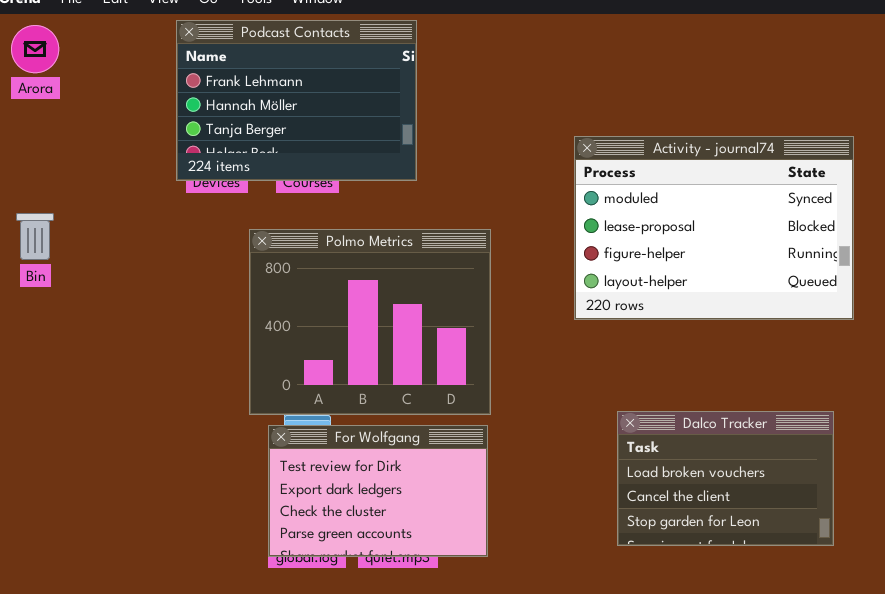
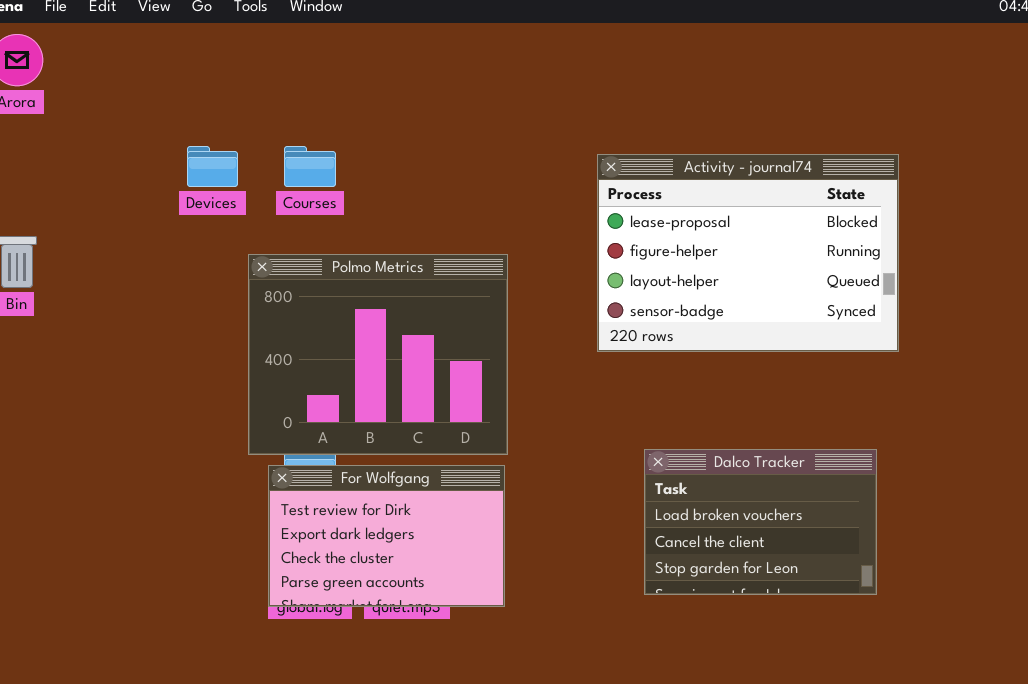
Podcast Contacts: [176,20,417,181] -> none, closed
Activity - journal74: [574,136,854,320] -> [597,154,899,352], scrolled down 1 row

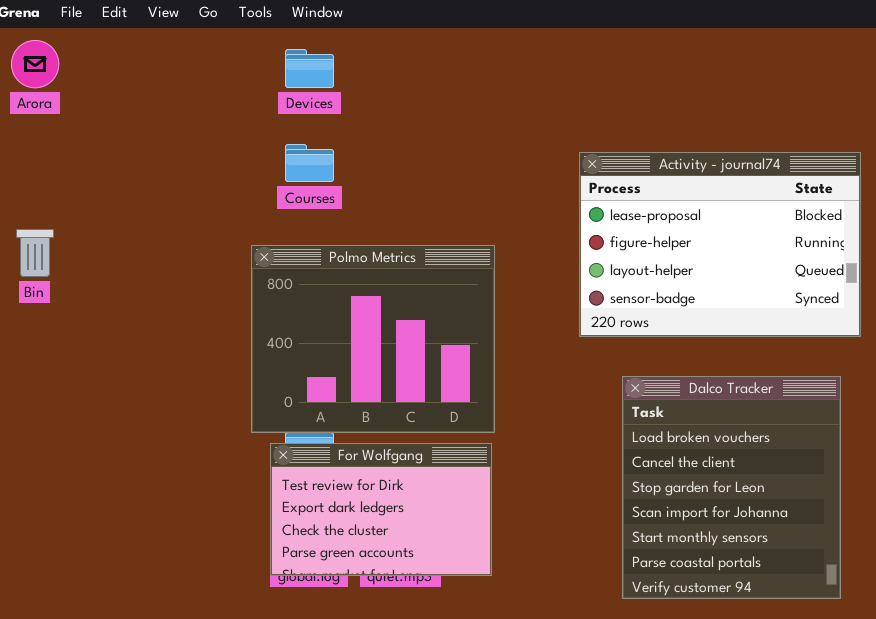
Devices: [187,146,238,187] -> [285,49,334,88], moved
Dalco Tracker: [644,449,877,595] -> [622,376,841,599], moved, resized

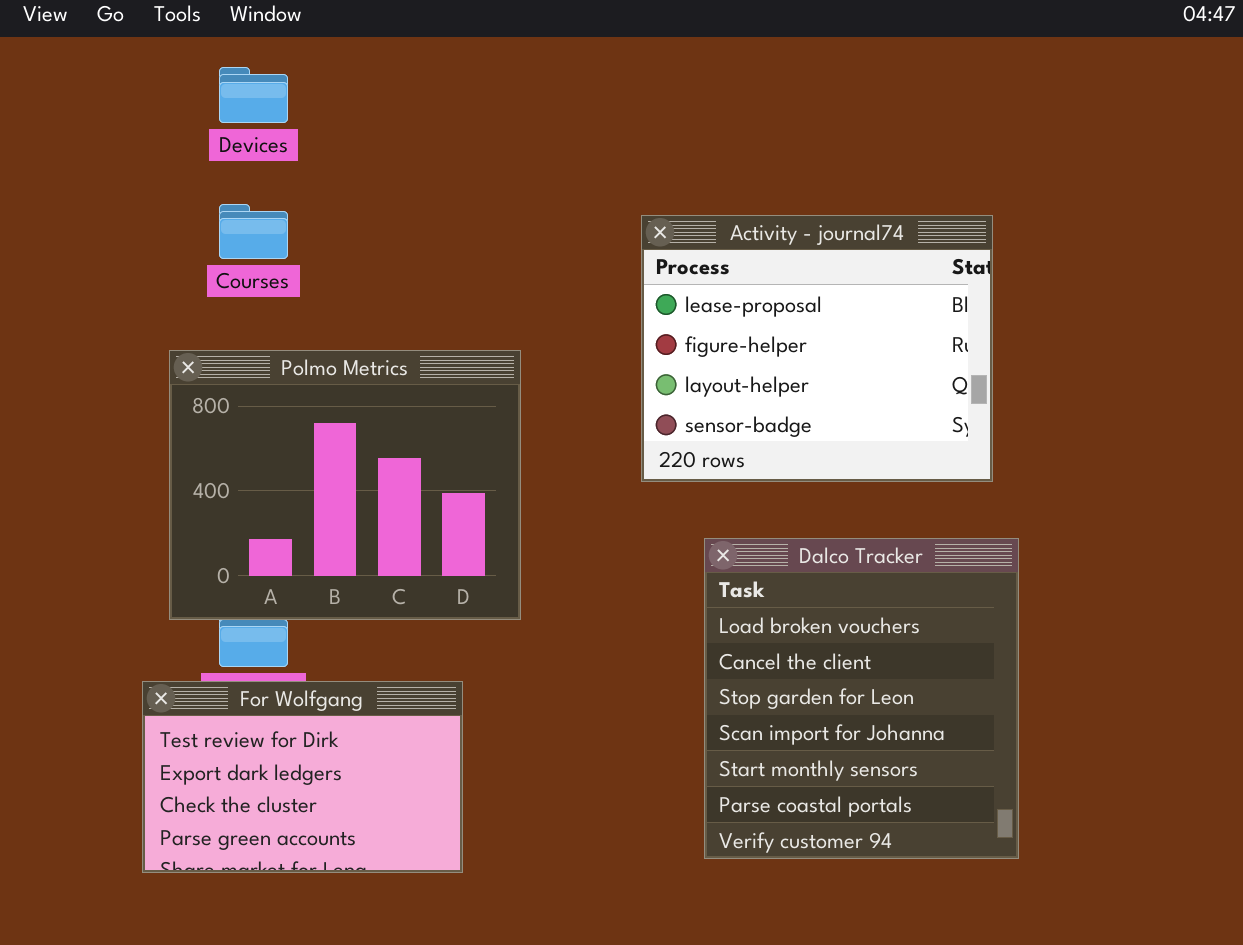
Activity - journal74: [579,152,861,337] -> [641,215,993,482], resized
For Wolfgang: [270,443,492,576] -> [142,681,463,873], moved

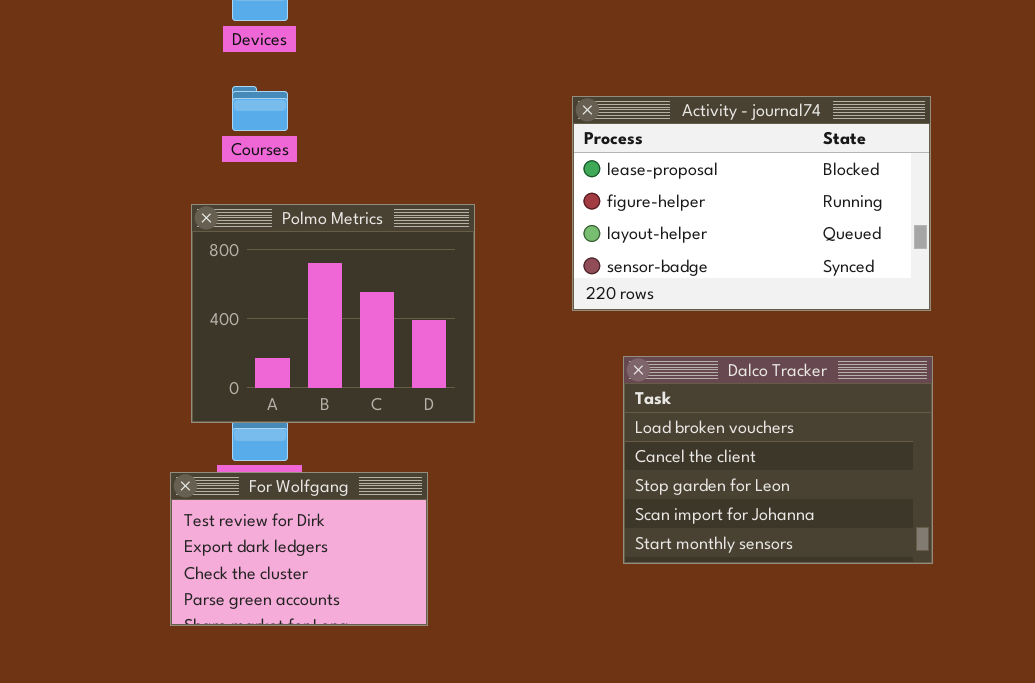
Activity - journal74: [641,215,993,482] -> [572,96,931,311], resized
Dalco Tracker: [704,538,1019,859] -> [623,356,933,564], resized

